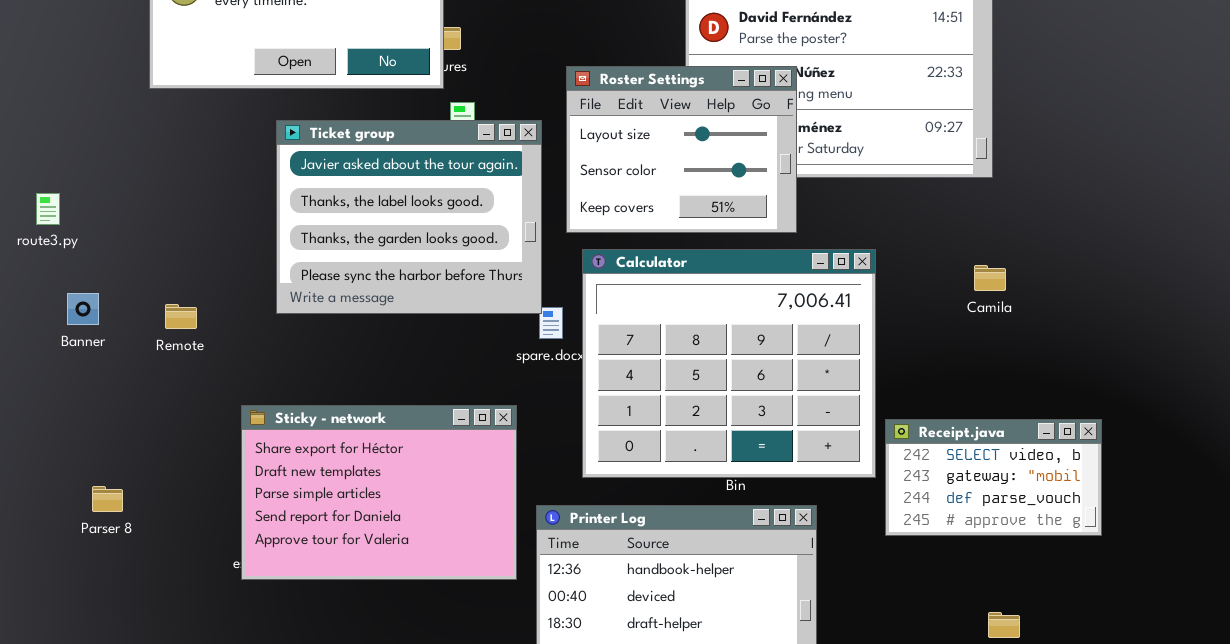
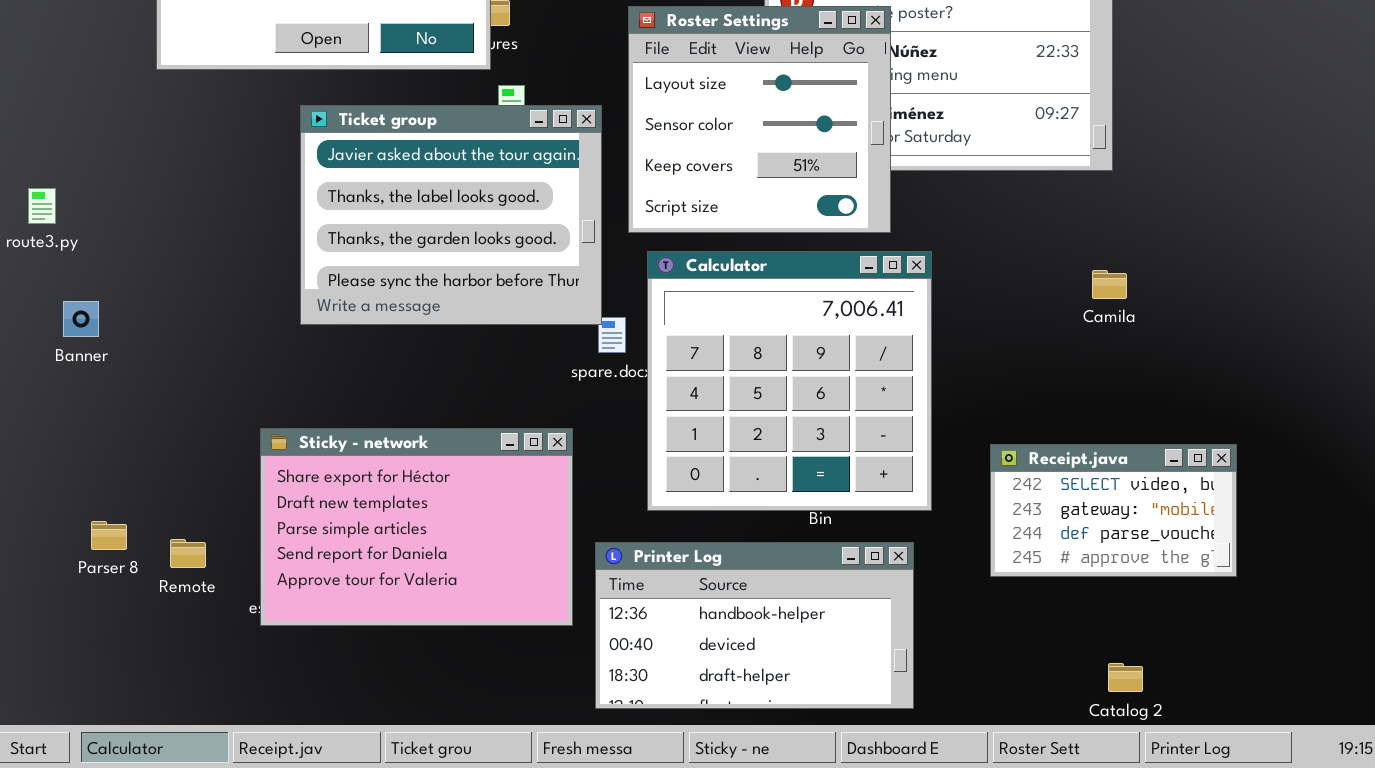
Roster Settings: [566,66,797,233] -> [628,6,891,233], resized
Calculator: [582,249,876,478] -> [647,251,932,511], resized
Remote: [165,304,197,329] -> [170,539,206,568], moved

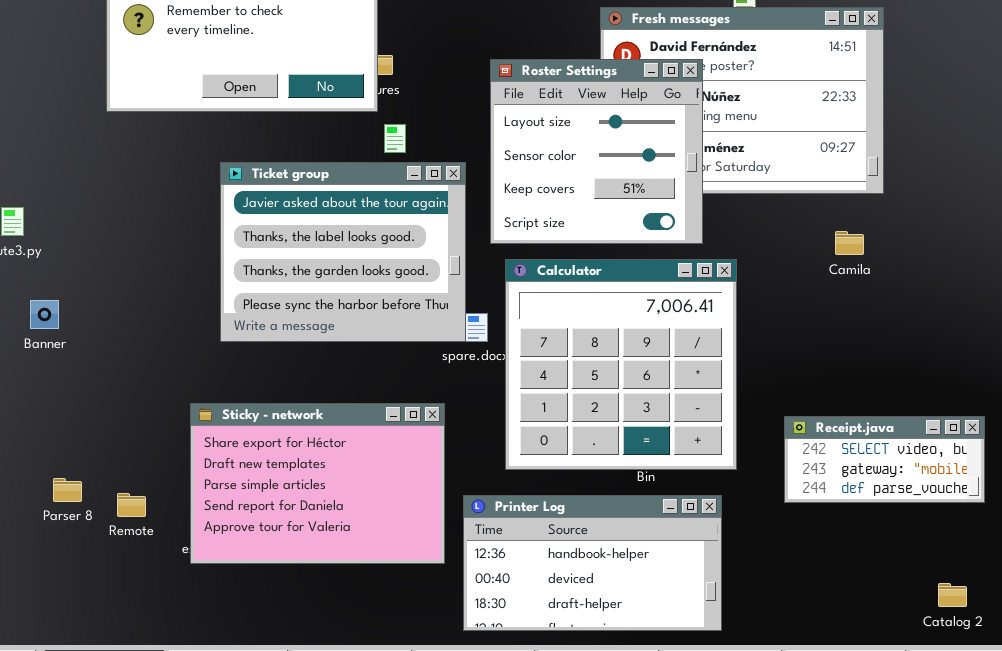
Ticket group: [300,105,602,325] -> [220,162,466,342], moved
Camila: [1092,270,1127,299] -> [835,231,864,255], moved
Receipt.java: [990,444,1237,577] -> [784,416,985,503], resized
Catalog 2: [1108,663,1143,692] -> [938,583,967,607], moved

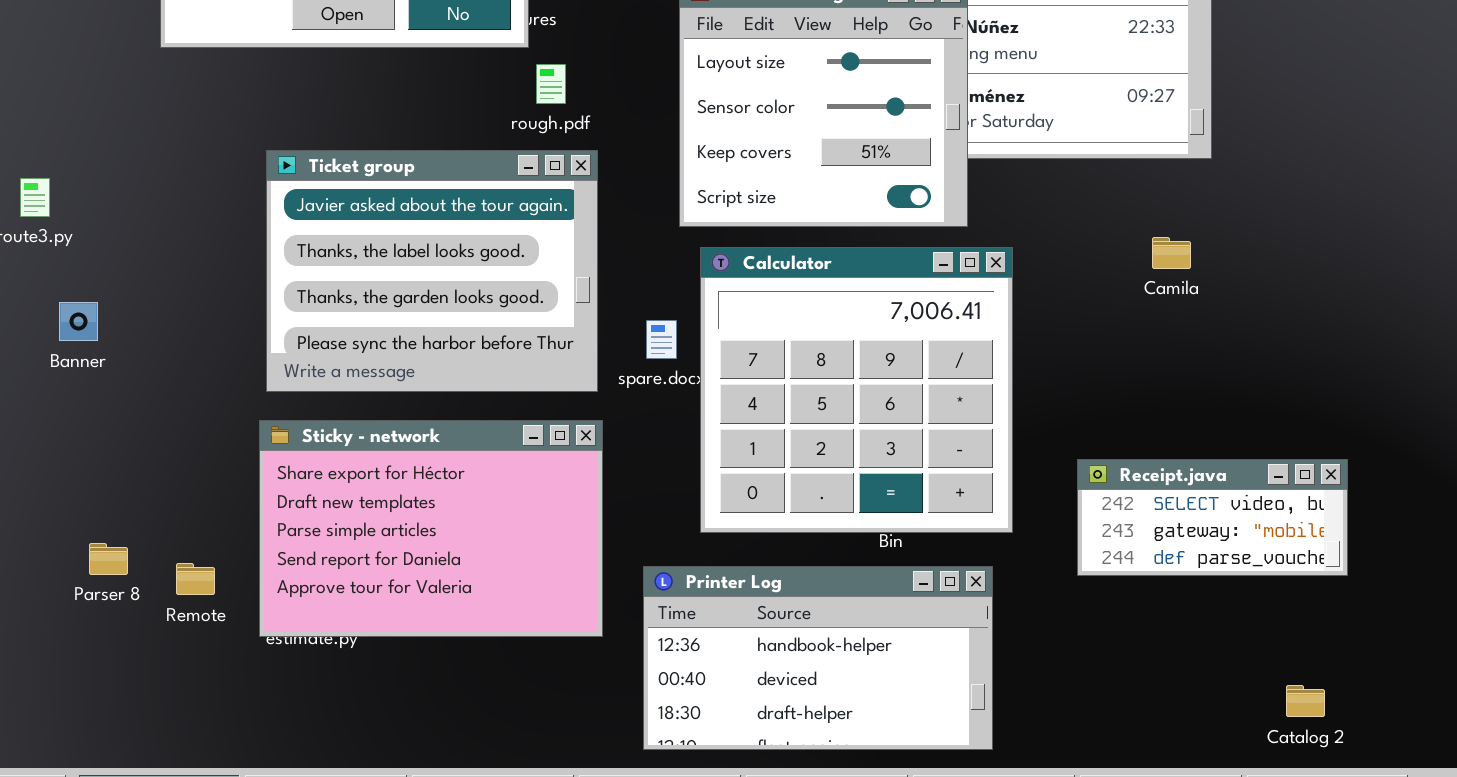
Ticket group: [220,162,466,342] -> [266,150,598,392], moved
Camila: [835,231,864,255] -> [1152,237,1191,269], moved
Sticky - network: [190,403,445,564] -> [259,420,603,637], moved

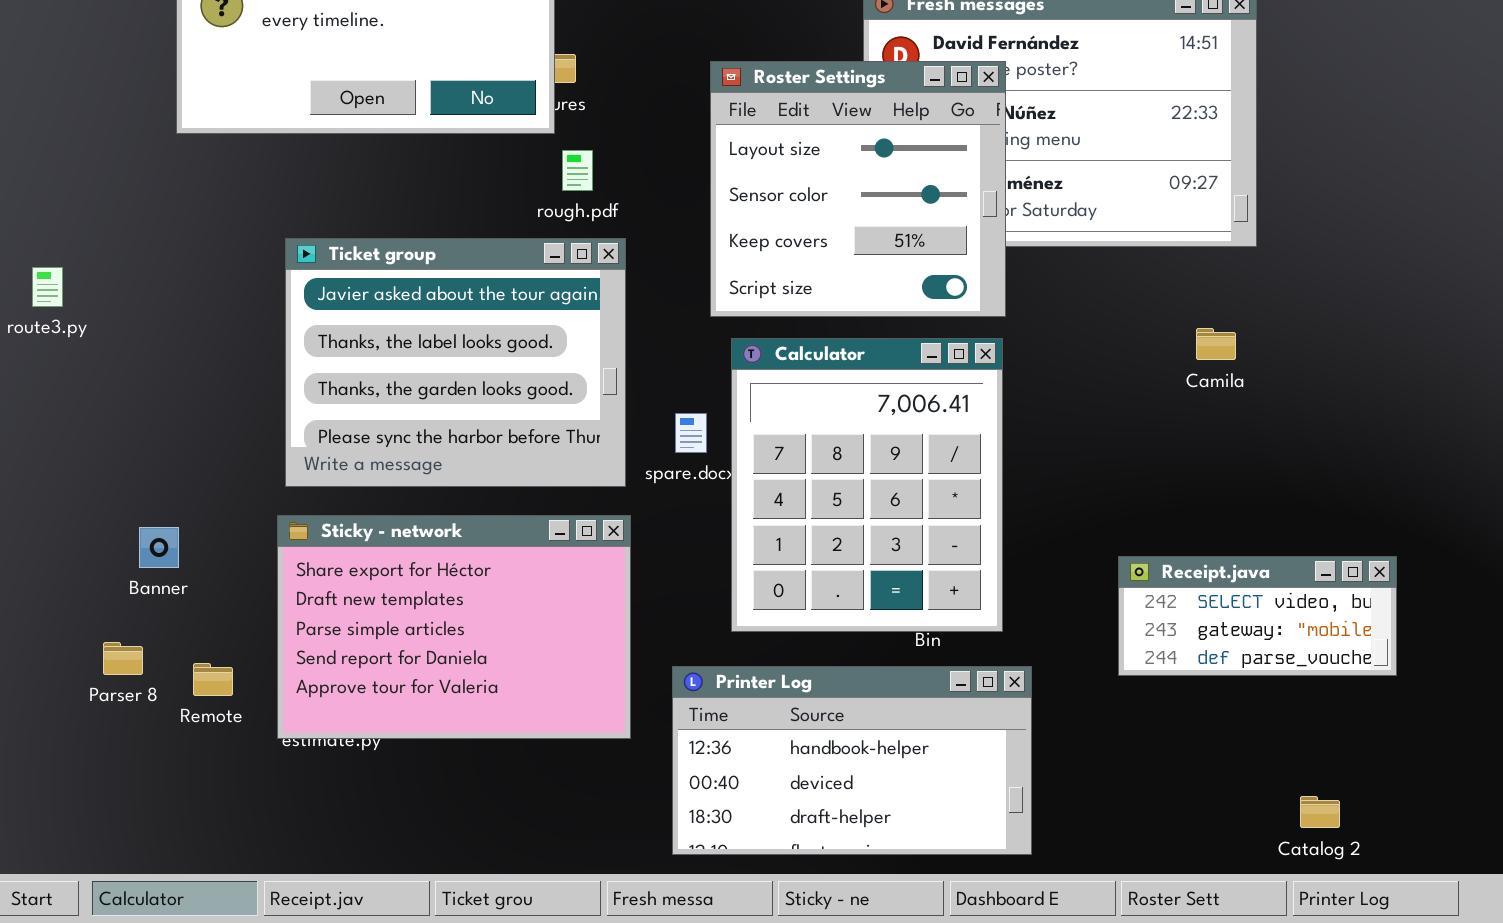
Calculator: [700,247,1013,533] -> [731,338,1003,632], resized
Banner: [59,302,98,341] -> [139,527,179,568], moved
Catalog 2: [1286,685,1325,717] -> [1300,796,1340,828], moved

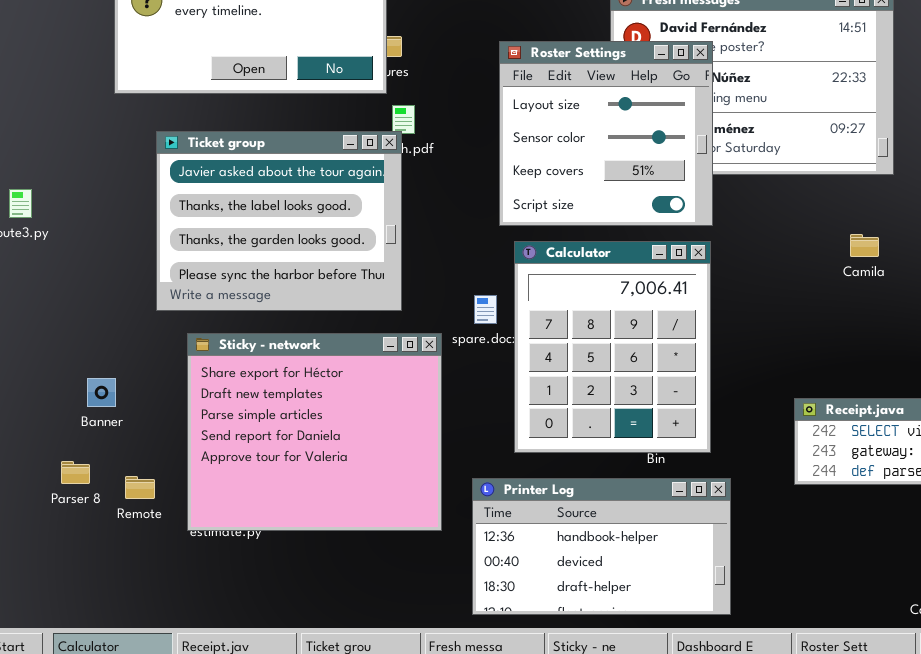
Ticket group: [285,238,626,487] -> [156,131,402,311], moved
Sticky - network: [277,515,631,739] -> [187,333,442,531], resized

